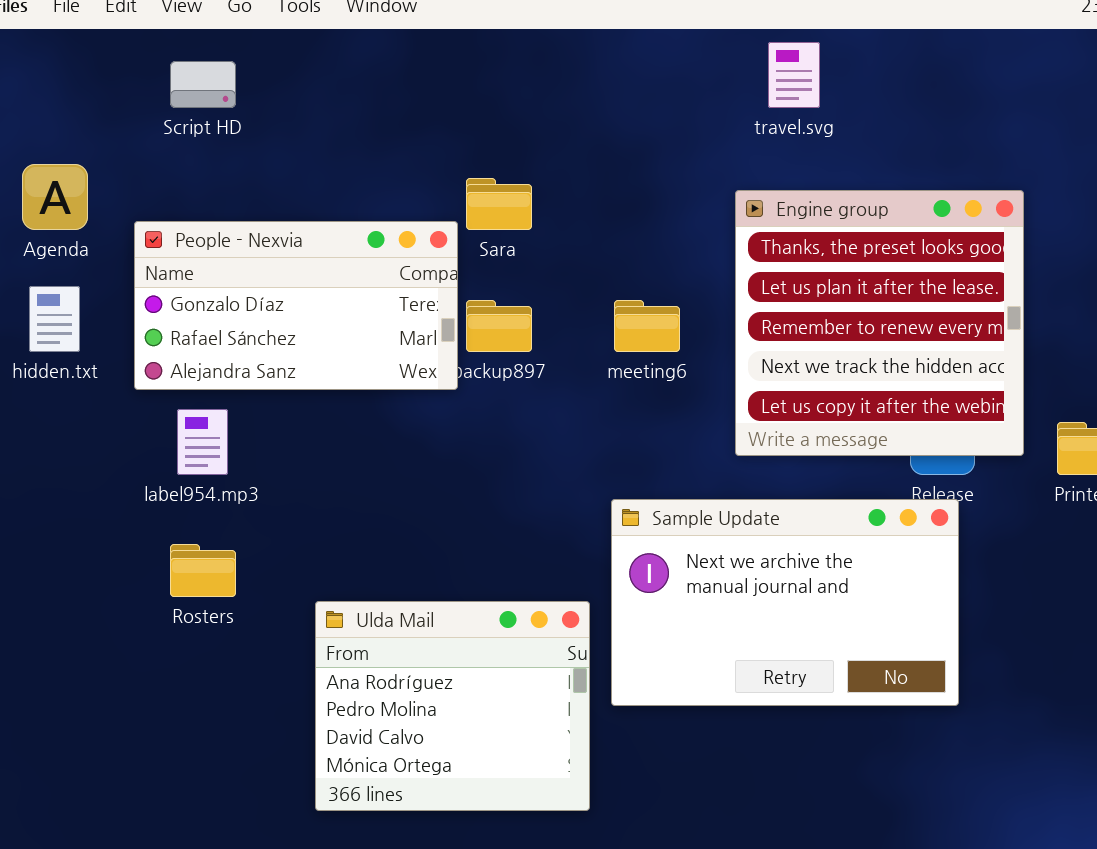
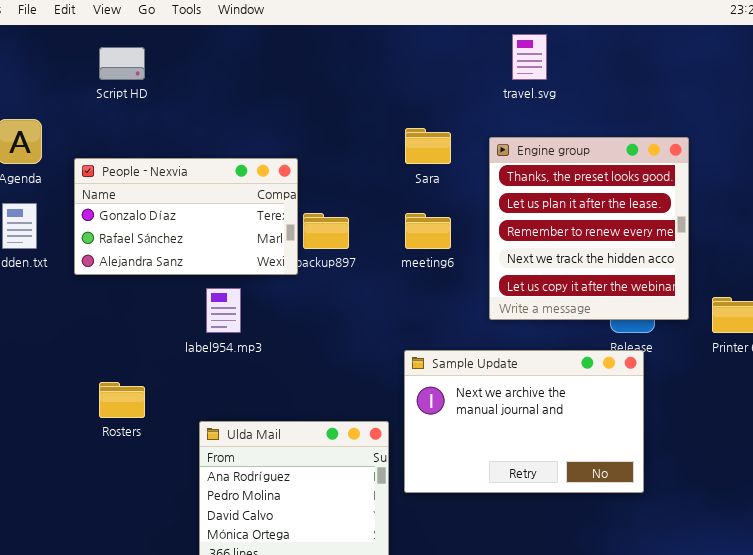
Sara: [466,178,532,230] -> [405,128,451,164], moved
label954.mp3: [177,409,228,475] -> [206,288,241,333], moved

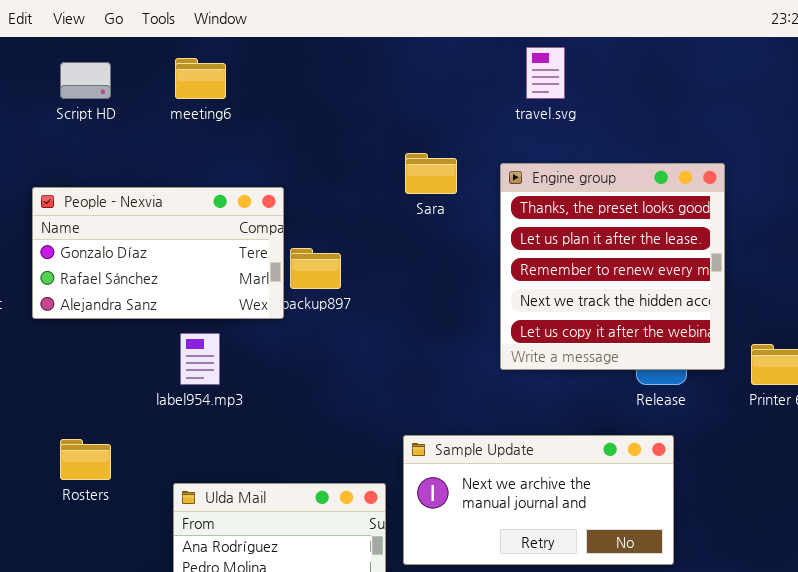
meeting6: [405,213,451,249] -> [175,58,226,99], moved
Sample Update: [404,350,644,493] -> [403,435,674,565], resized

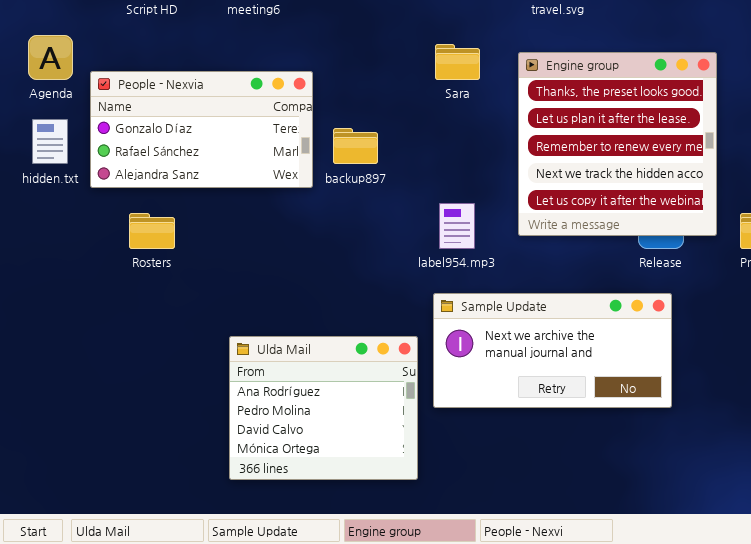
People - Nexvia: [32,187,284,319] -> [90,71,313,188], moved
label954.mp3: [180,333,220,385] -> [439,203,475,249], moved
Rosters: [60,439,111,480] -> [129,213,175,249], moved

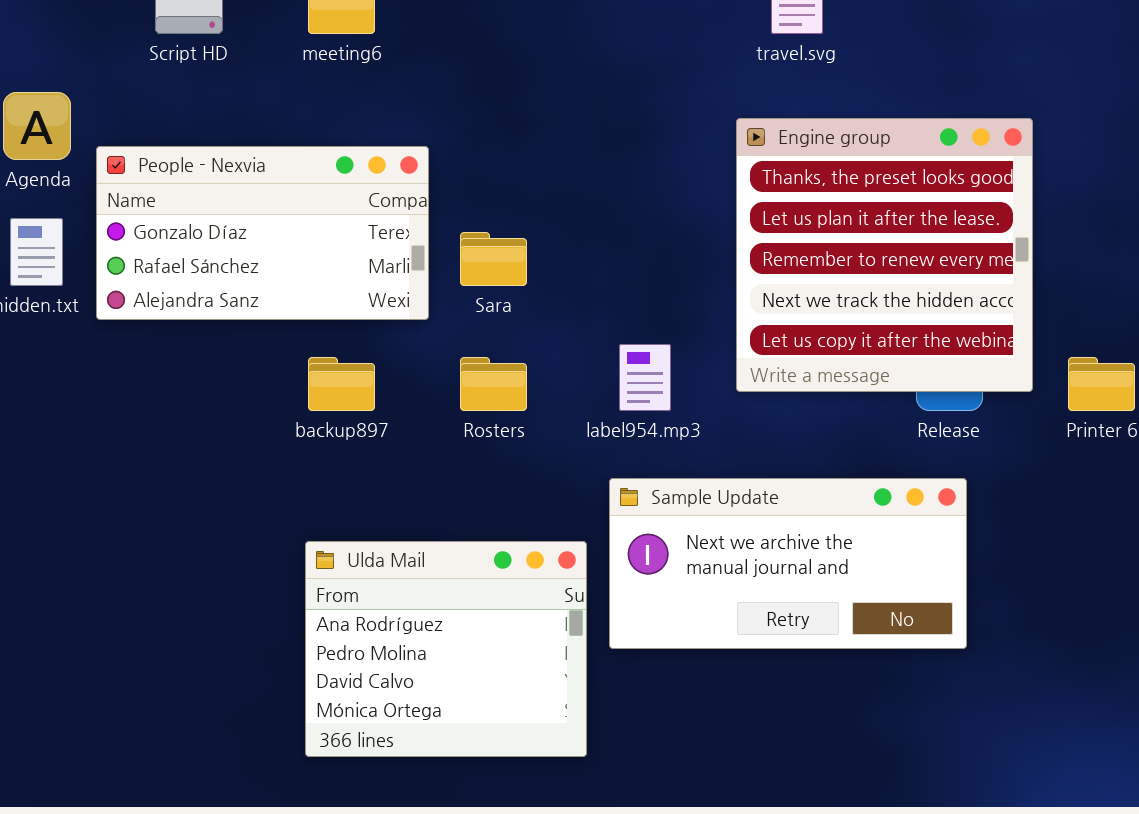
Sara: [435,44,480,80] -> [460,232,527,286], moved
backup897: [333,128,378,164] -> [308,357,375,411], moved
Rosters: [129,213,175,249] -> [460,357,527,411], moved

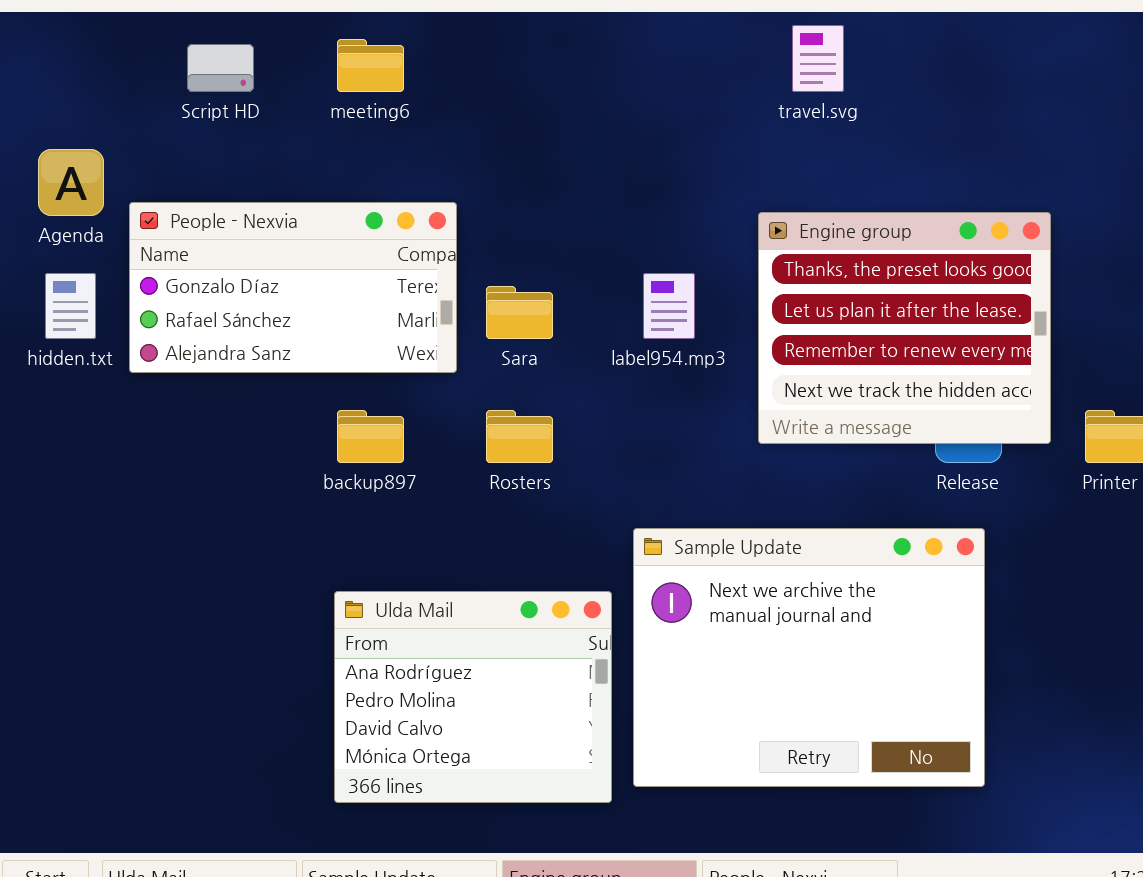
Engine group: [736,118,1033,392] -> [758,212,1051,444], resized
label954.mp3: [619,344,671,411] -> [643,273,695,339], moved
Sample Update: [609,478,967,649] -> [633,528,985,787], resized

